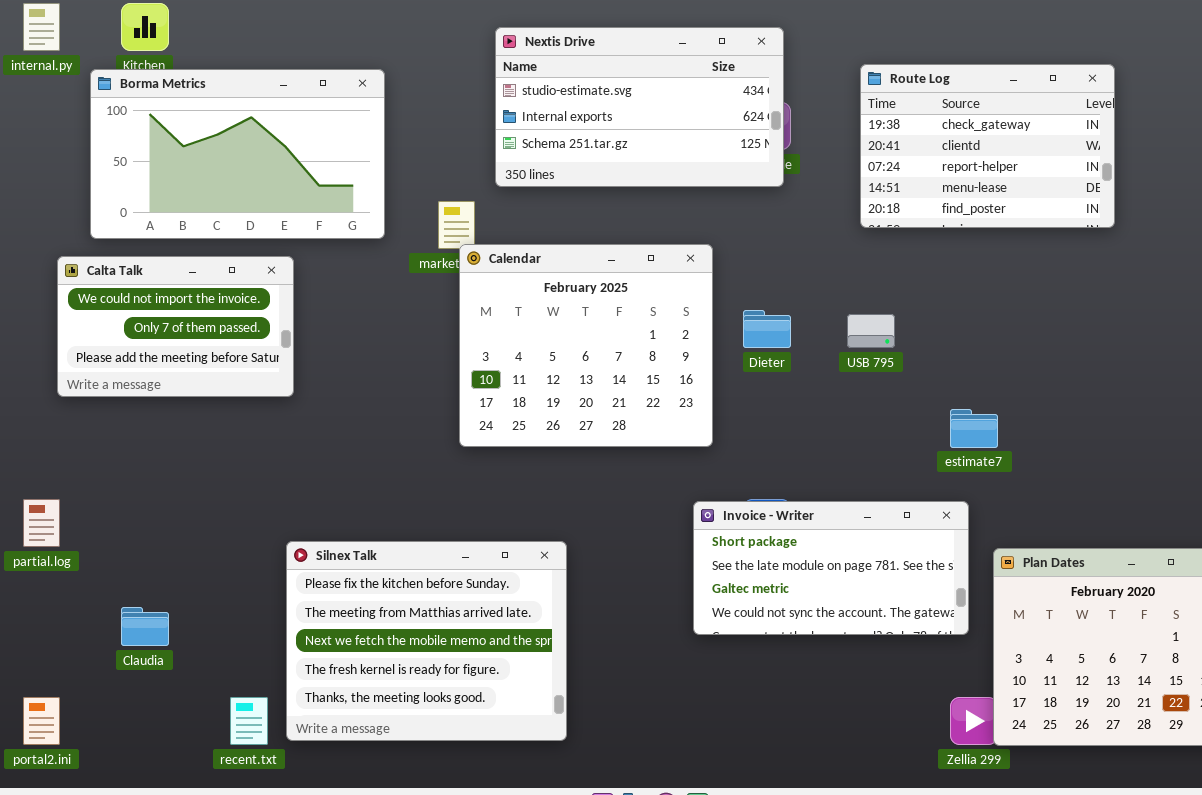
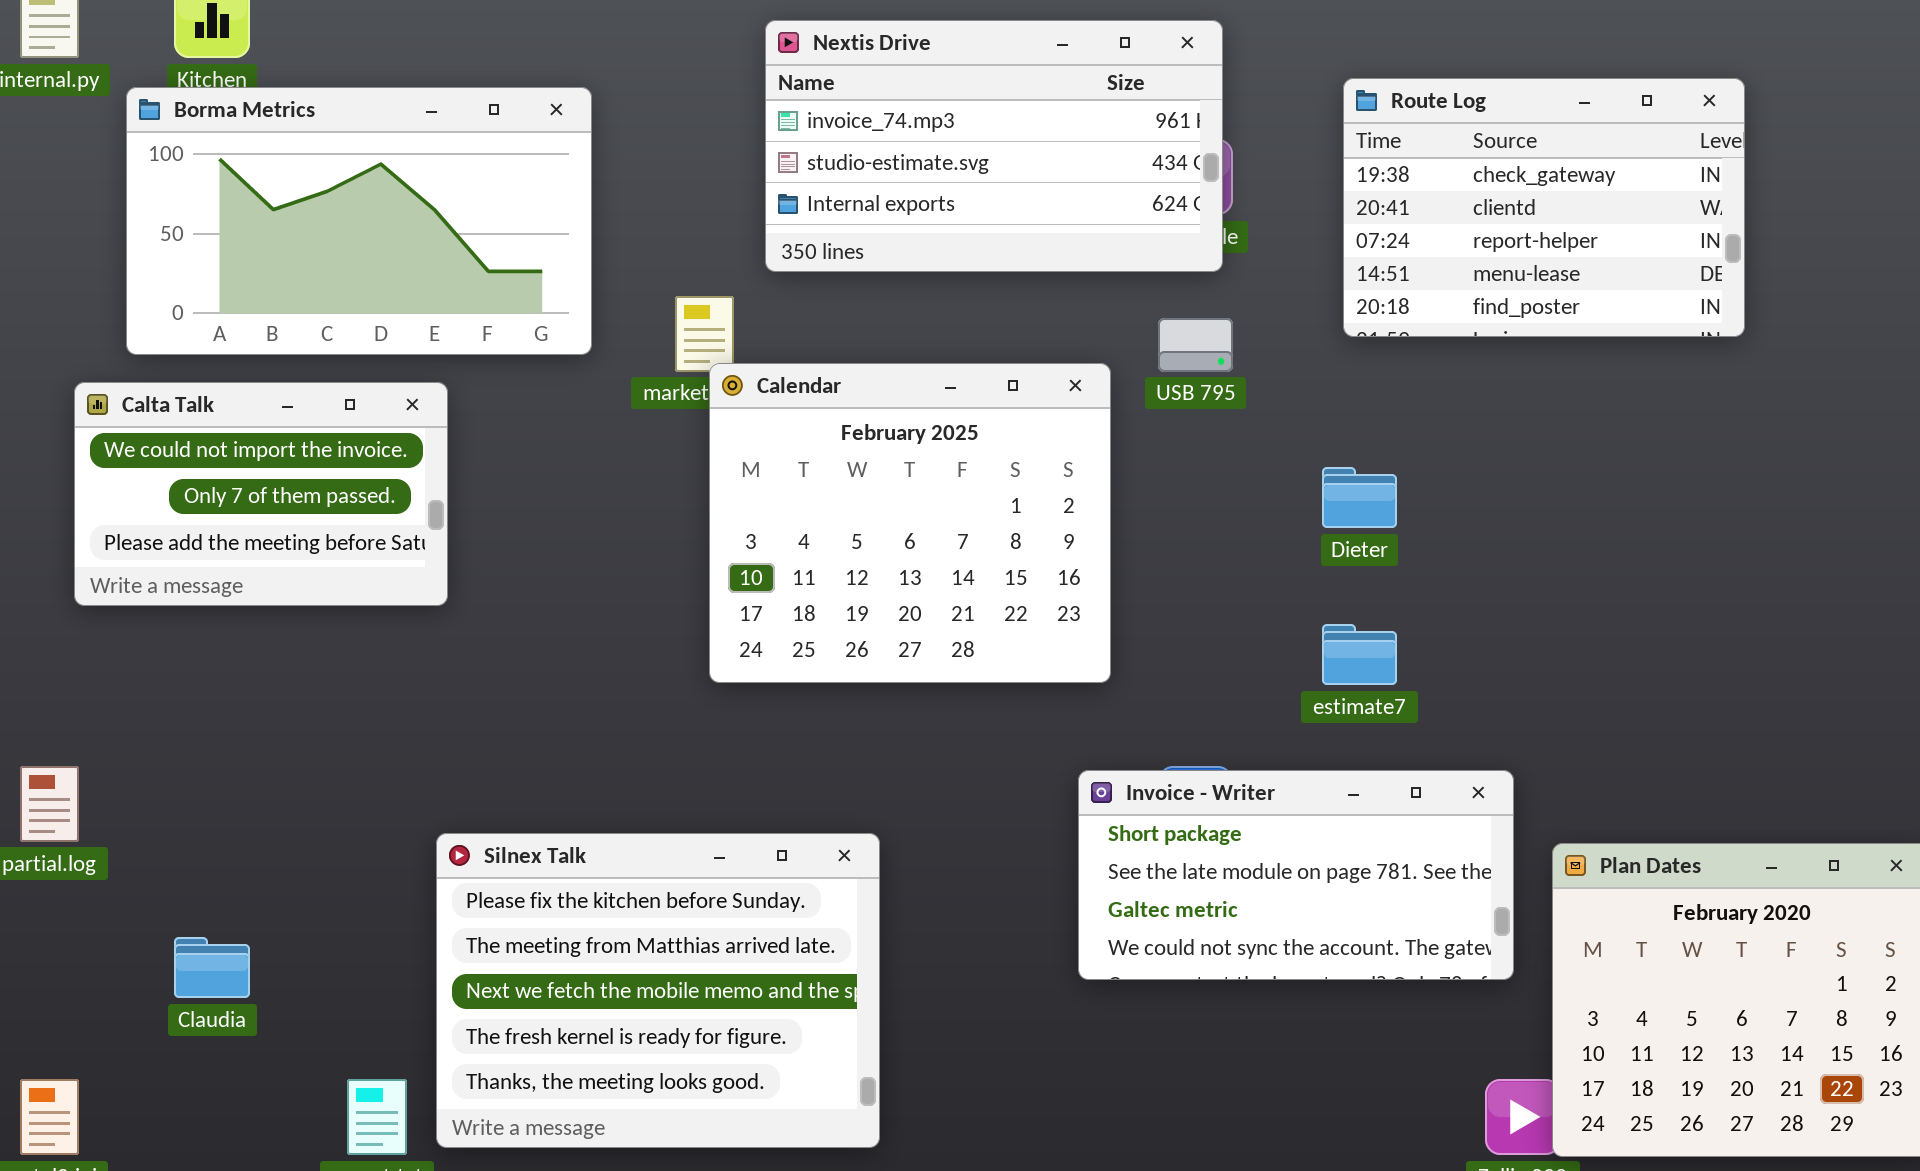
Nextis Drive: [495,27,784,187] -> [765,20,1223,272], scrolled up 1 row
Dieter: [743,310,791,348] -> [1322,467,1397,528], moved
USB 795: [847,314,895,348] -> [1158,318,1233,372], moved
estimate7: [950,409,998,448] -> [1322,624,1397,685], moved

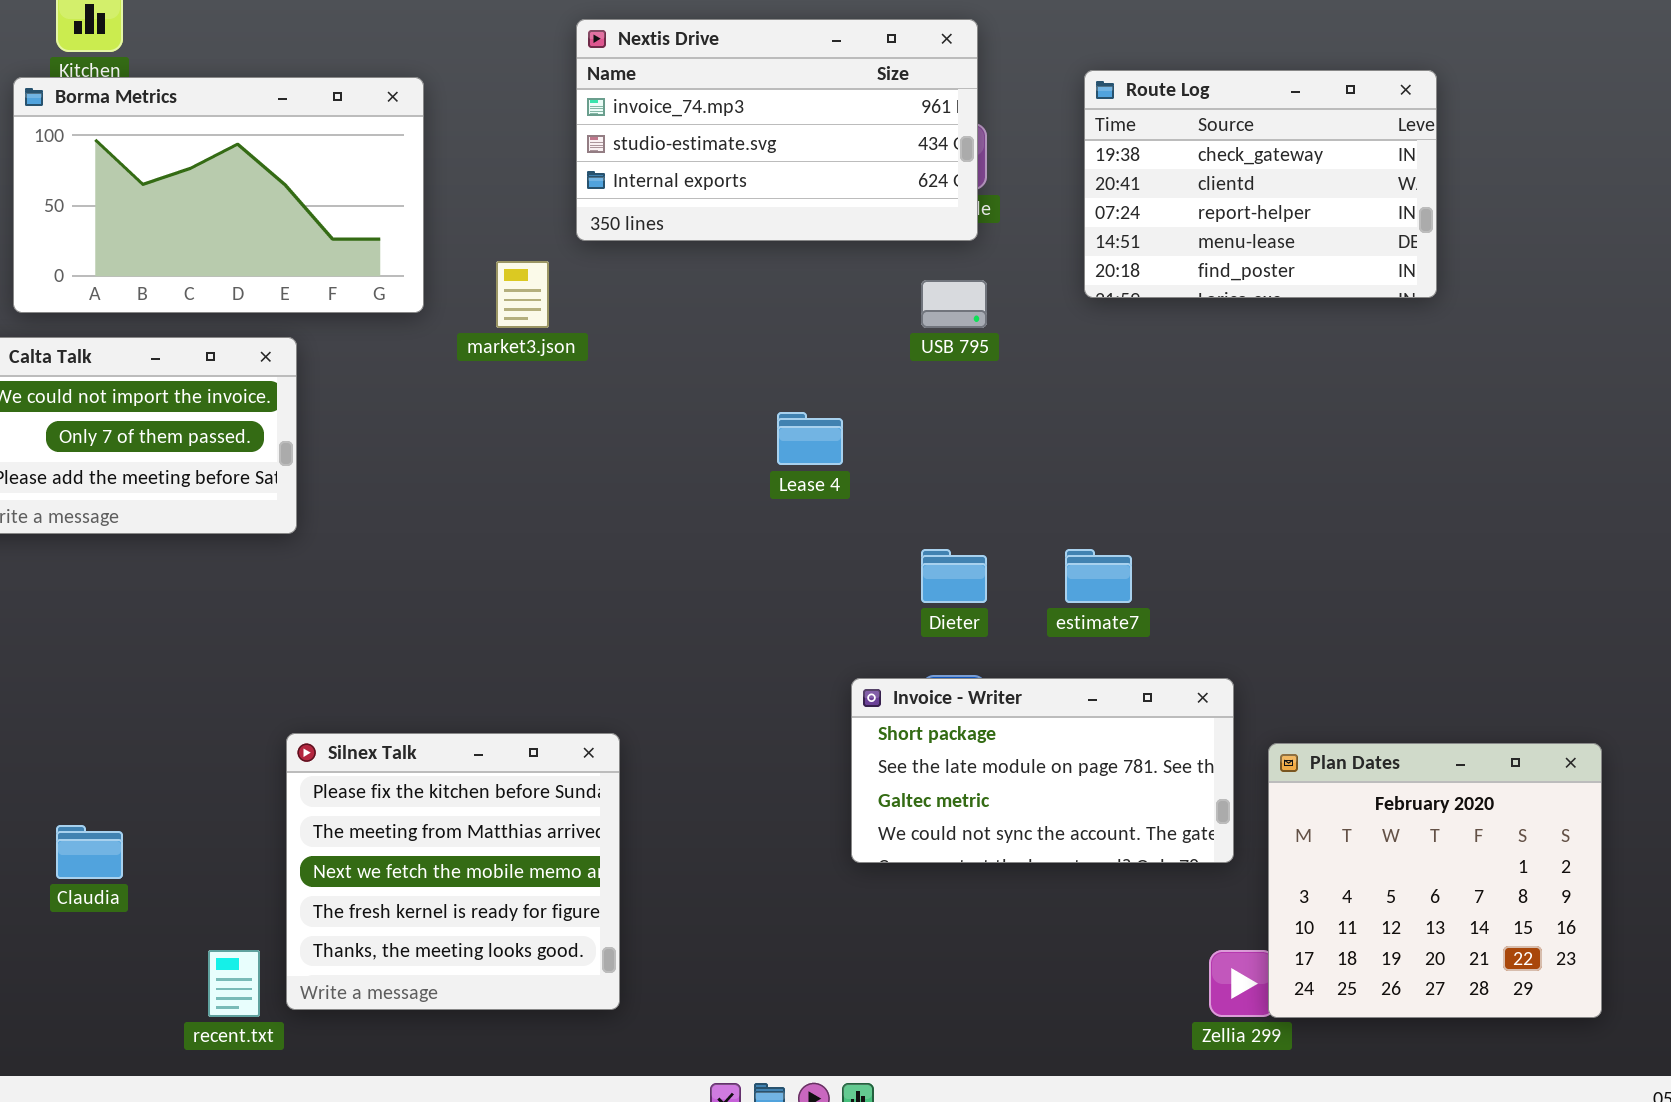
Calendar: [709,363,1111,683] -> none, closed
Dieter: [1322,467,1397,528] -> [921,549,987,603], moved
Silnex Talk: [436,833,880,1148] -> [286,733,620,1010], resized

